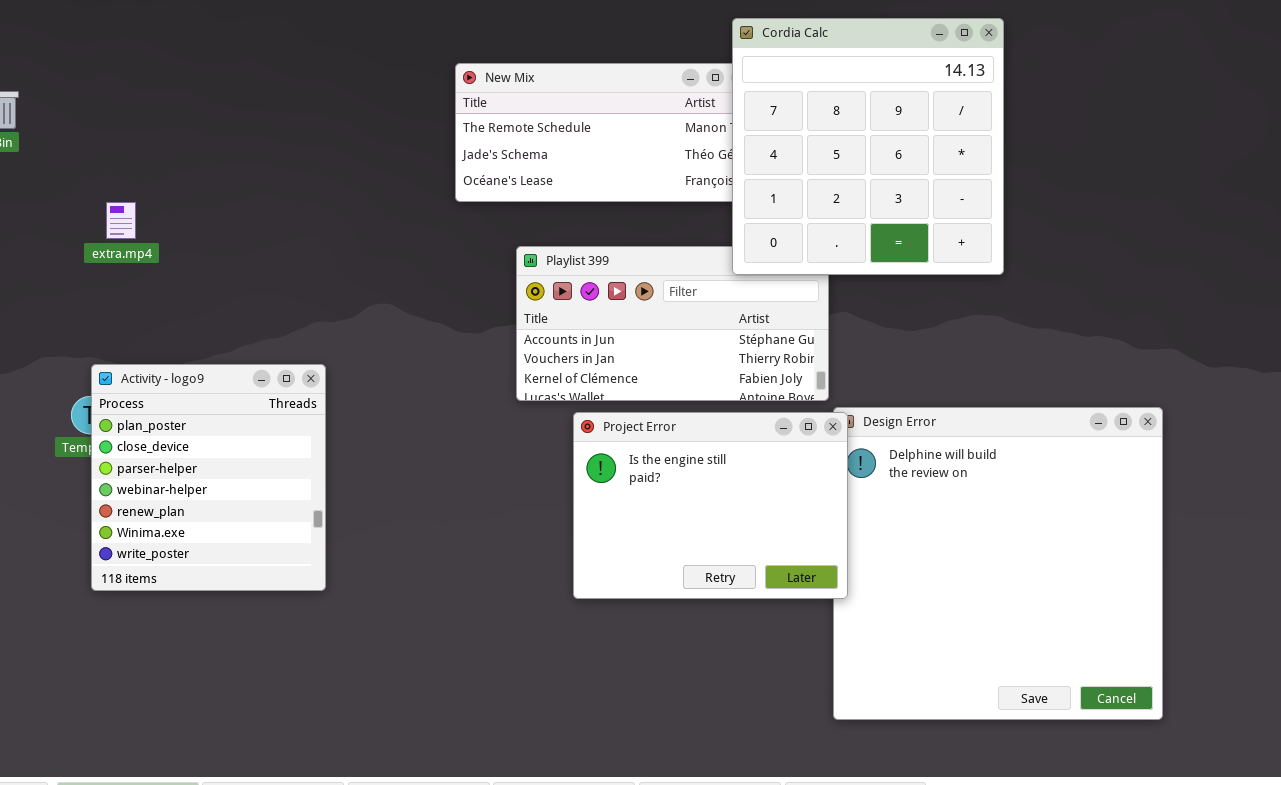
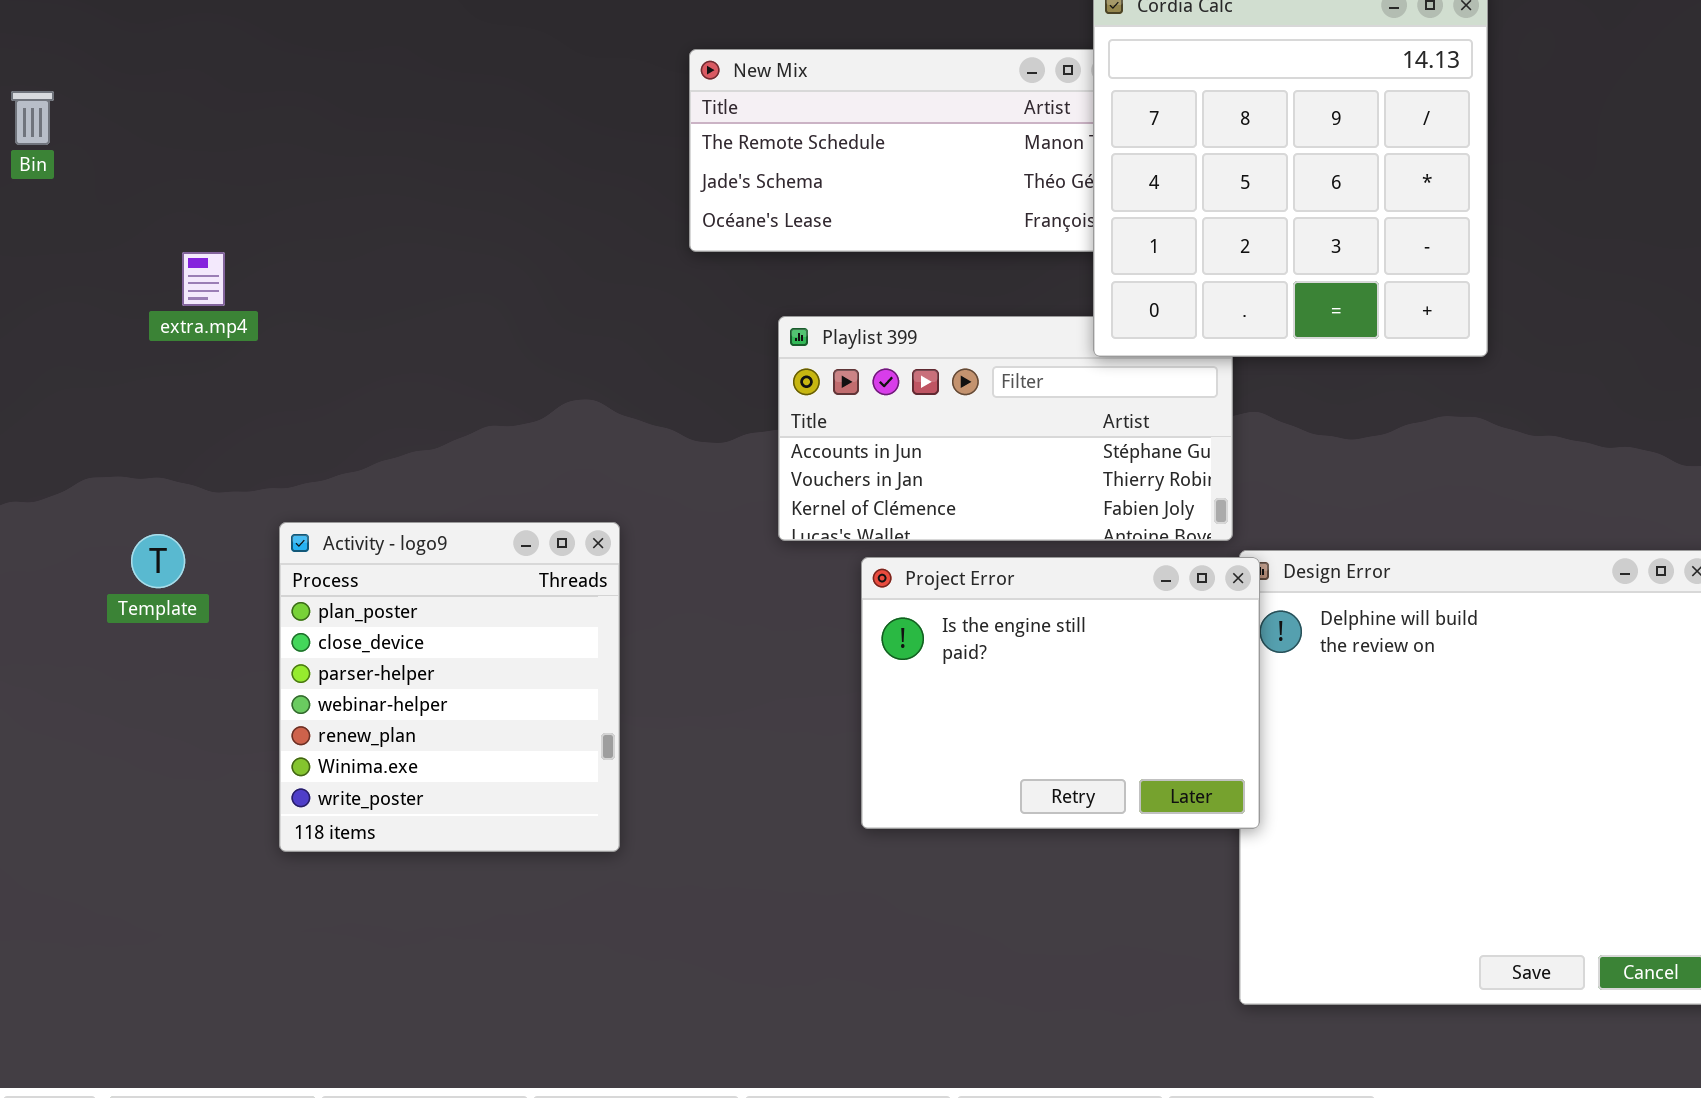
Activity - logo9: [91,364,326,591] -> [279,522,620,852], moved

